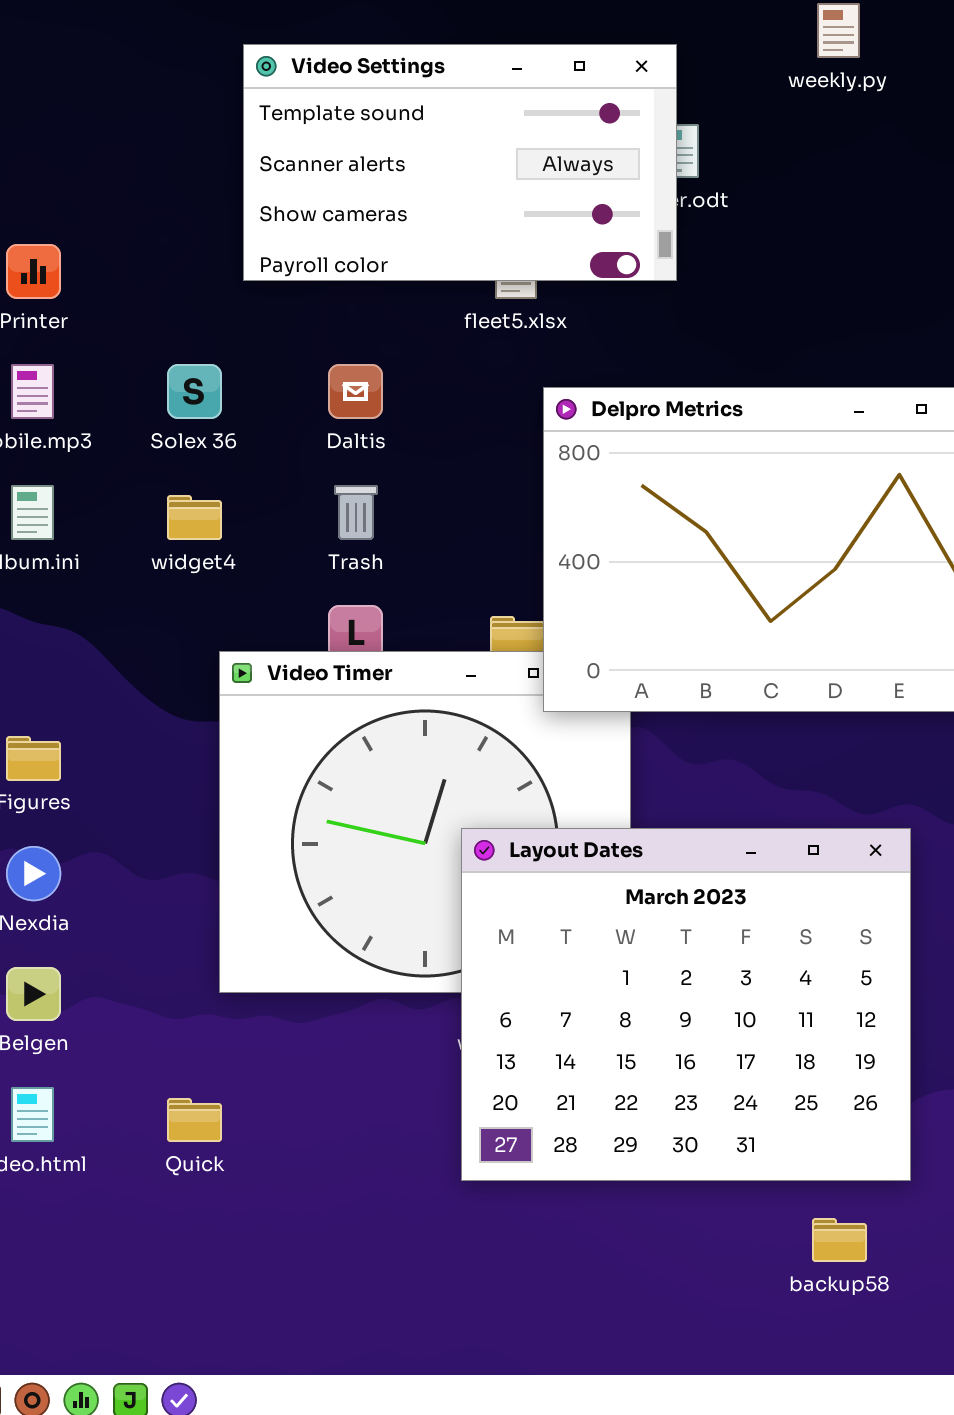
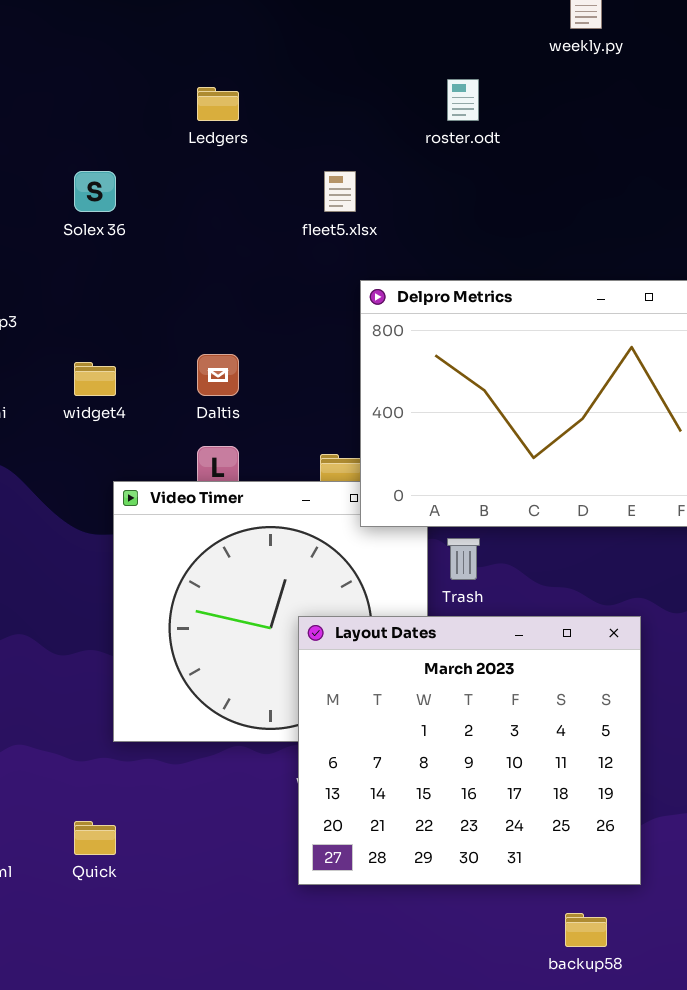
Video Settings: [243,44,677,281] -> none, closed
Solex 36: [167,364,222,419] -> [74,171,116,212], moved
Daltis: [328,364,383,419] -> [197,354,239,396], moved
Trash: [334,485,378,540] -> [447,538,480,580], moved

